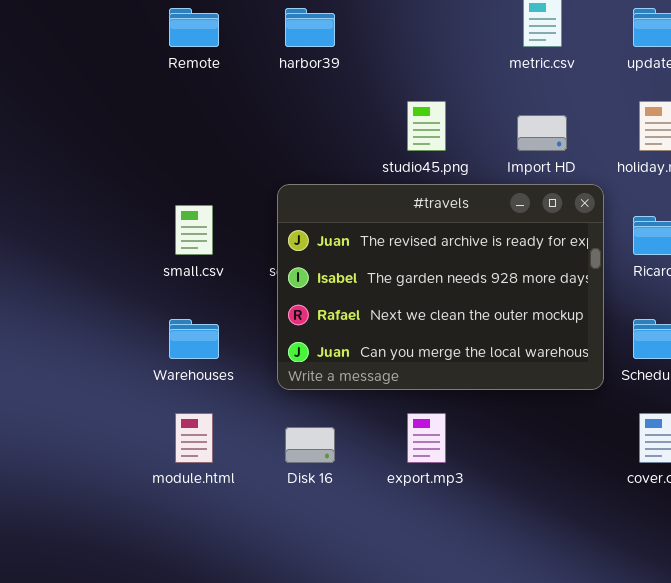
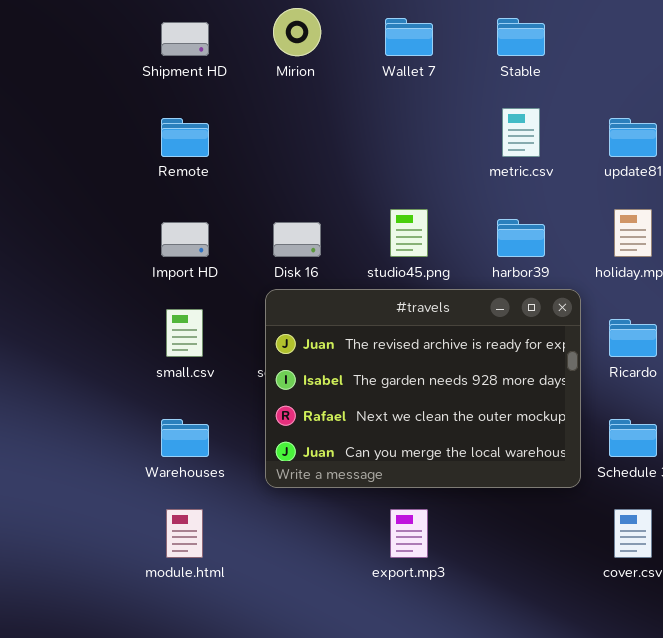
harbor39: [285,8,335,47] -> [497,219,545,257], moved
Import HD: [517,115,567,151] -> [161,222,209,257], moved
Disk 16: [285,427,335,463] -> [273,222,321,257], moved

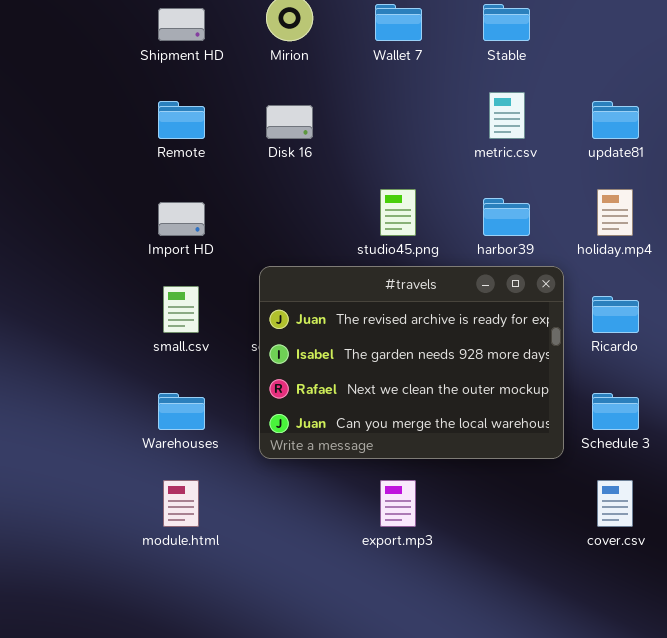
Disk 16: [273,222,321,257] -> [266,105,313,139], moved

